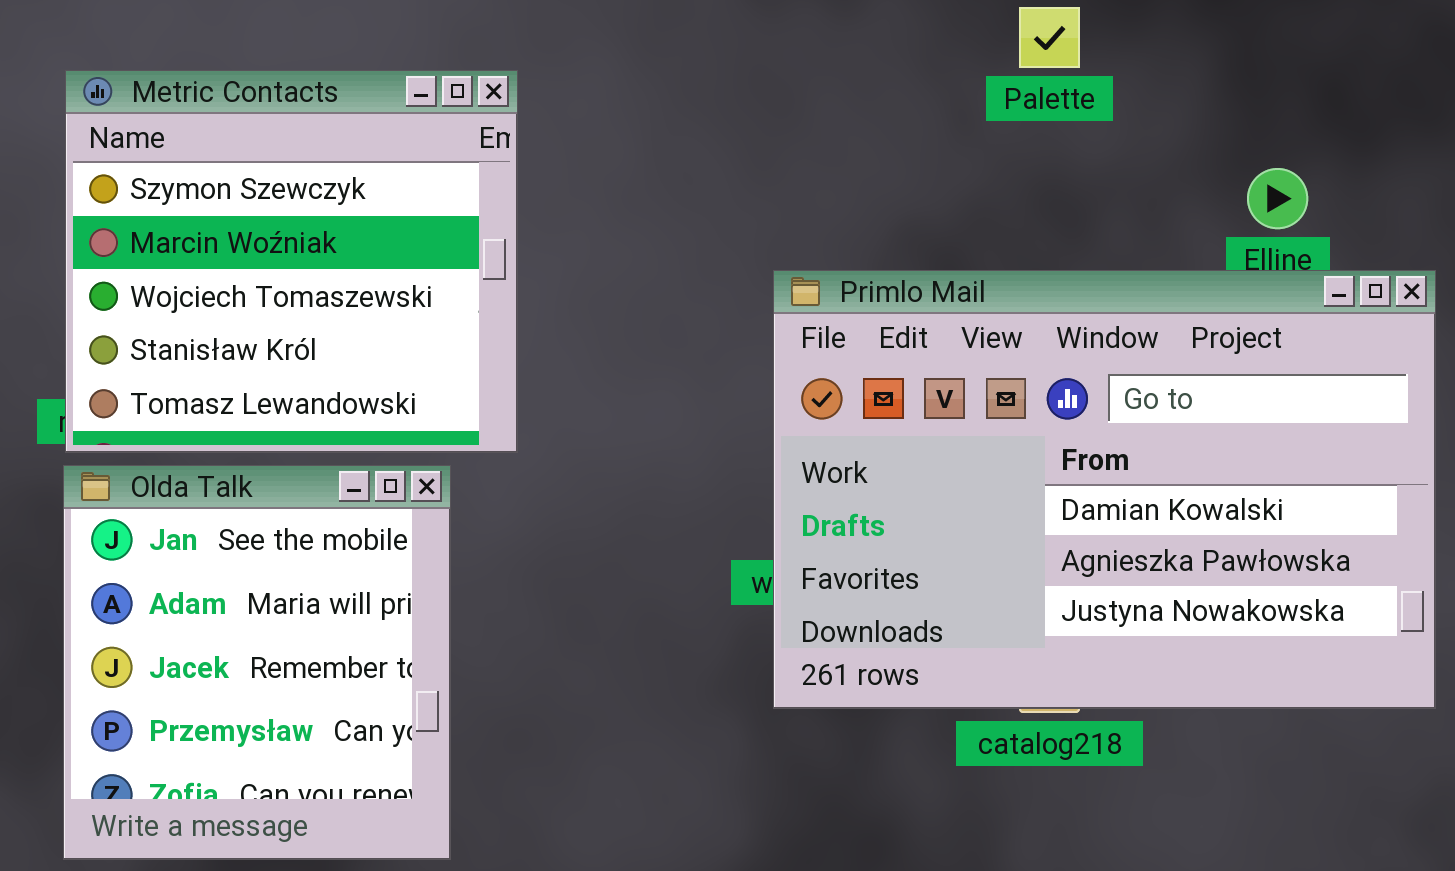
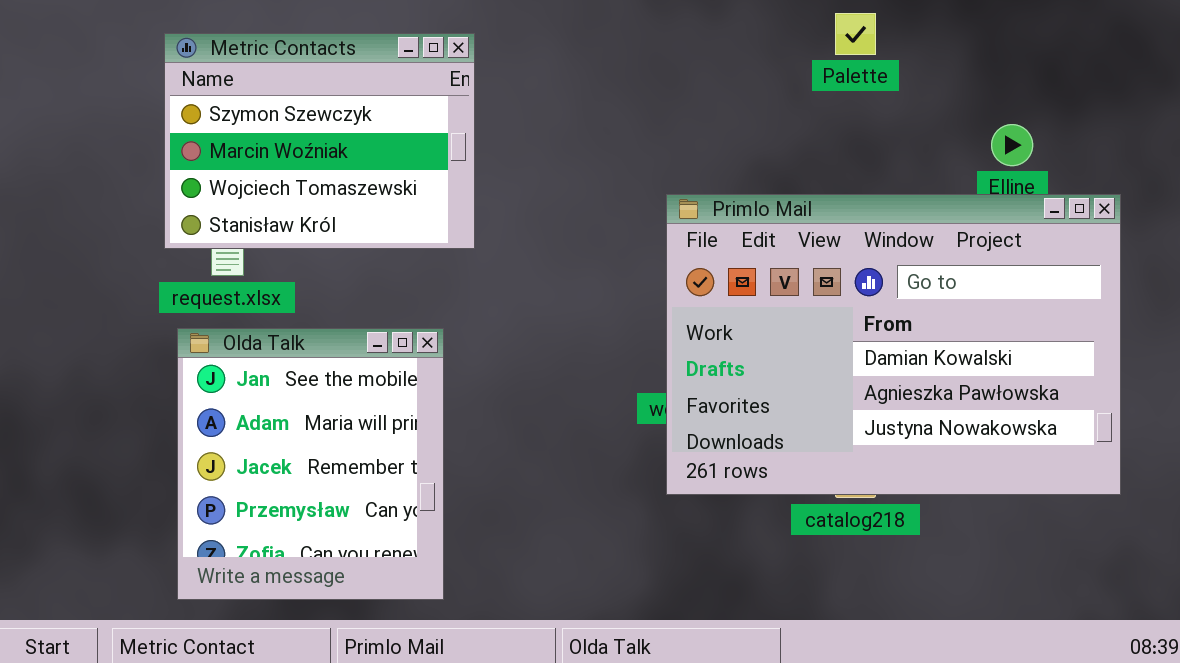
Metric Contacts: [65,70,518,453] -> [164,33,475,249], moved, resized

